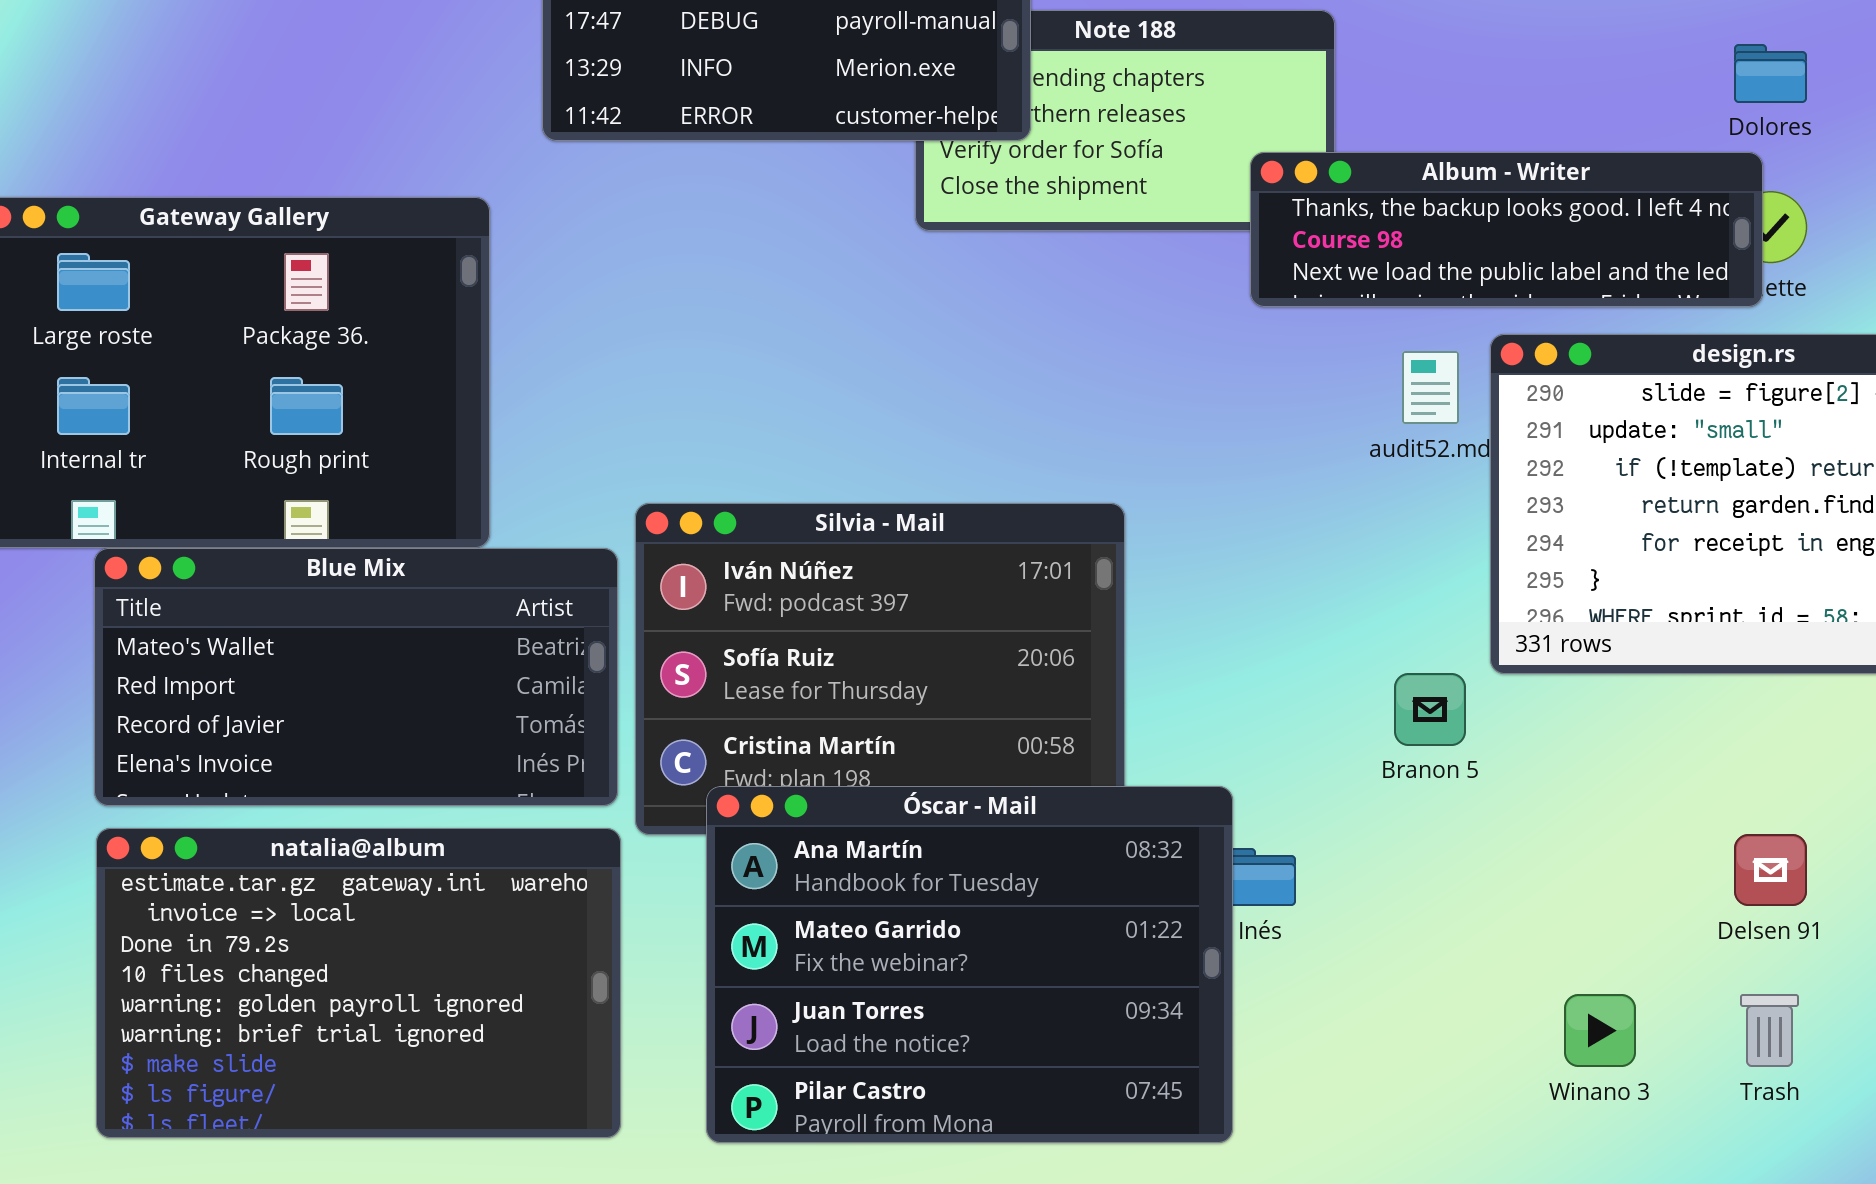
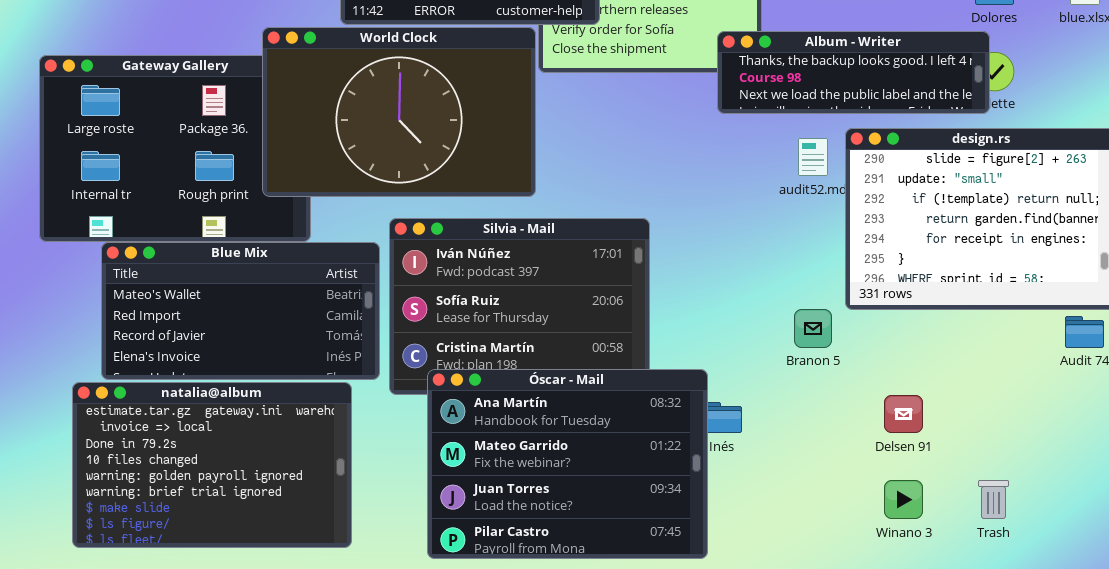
World Clock: none -> [262,27,536,197], opened
natalia@album: [96,828,621,1138] -> [72,382,352,548], moved
Delsen 91: [1734,834,1807,906] -> [884,395,923,433], moved

